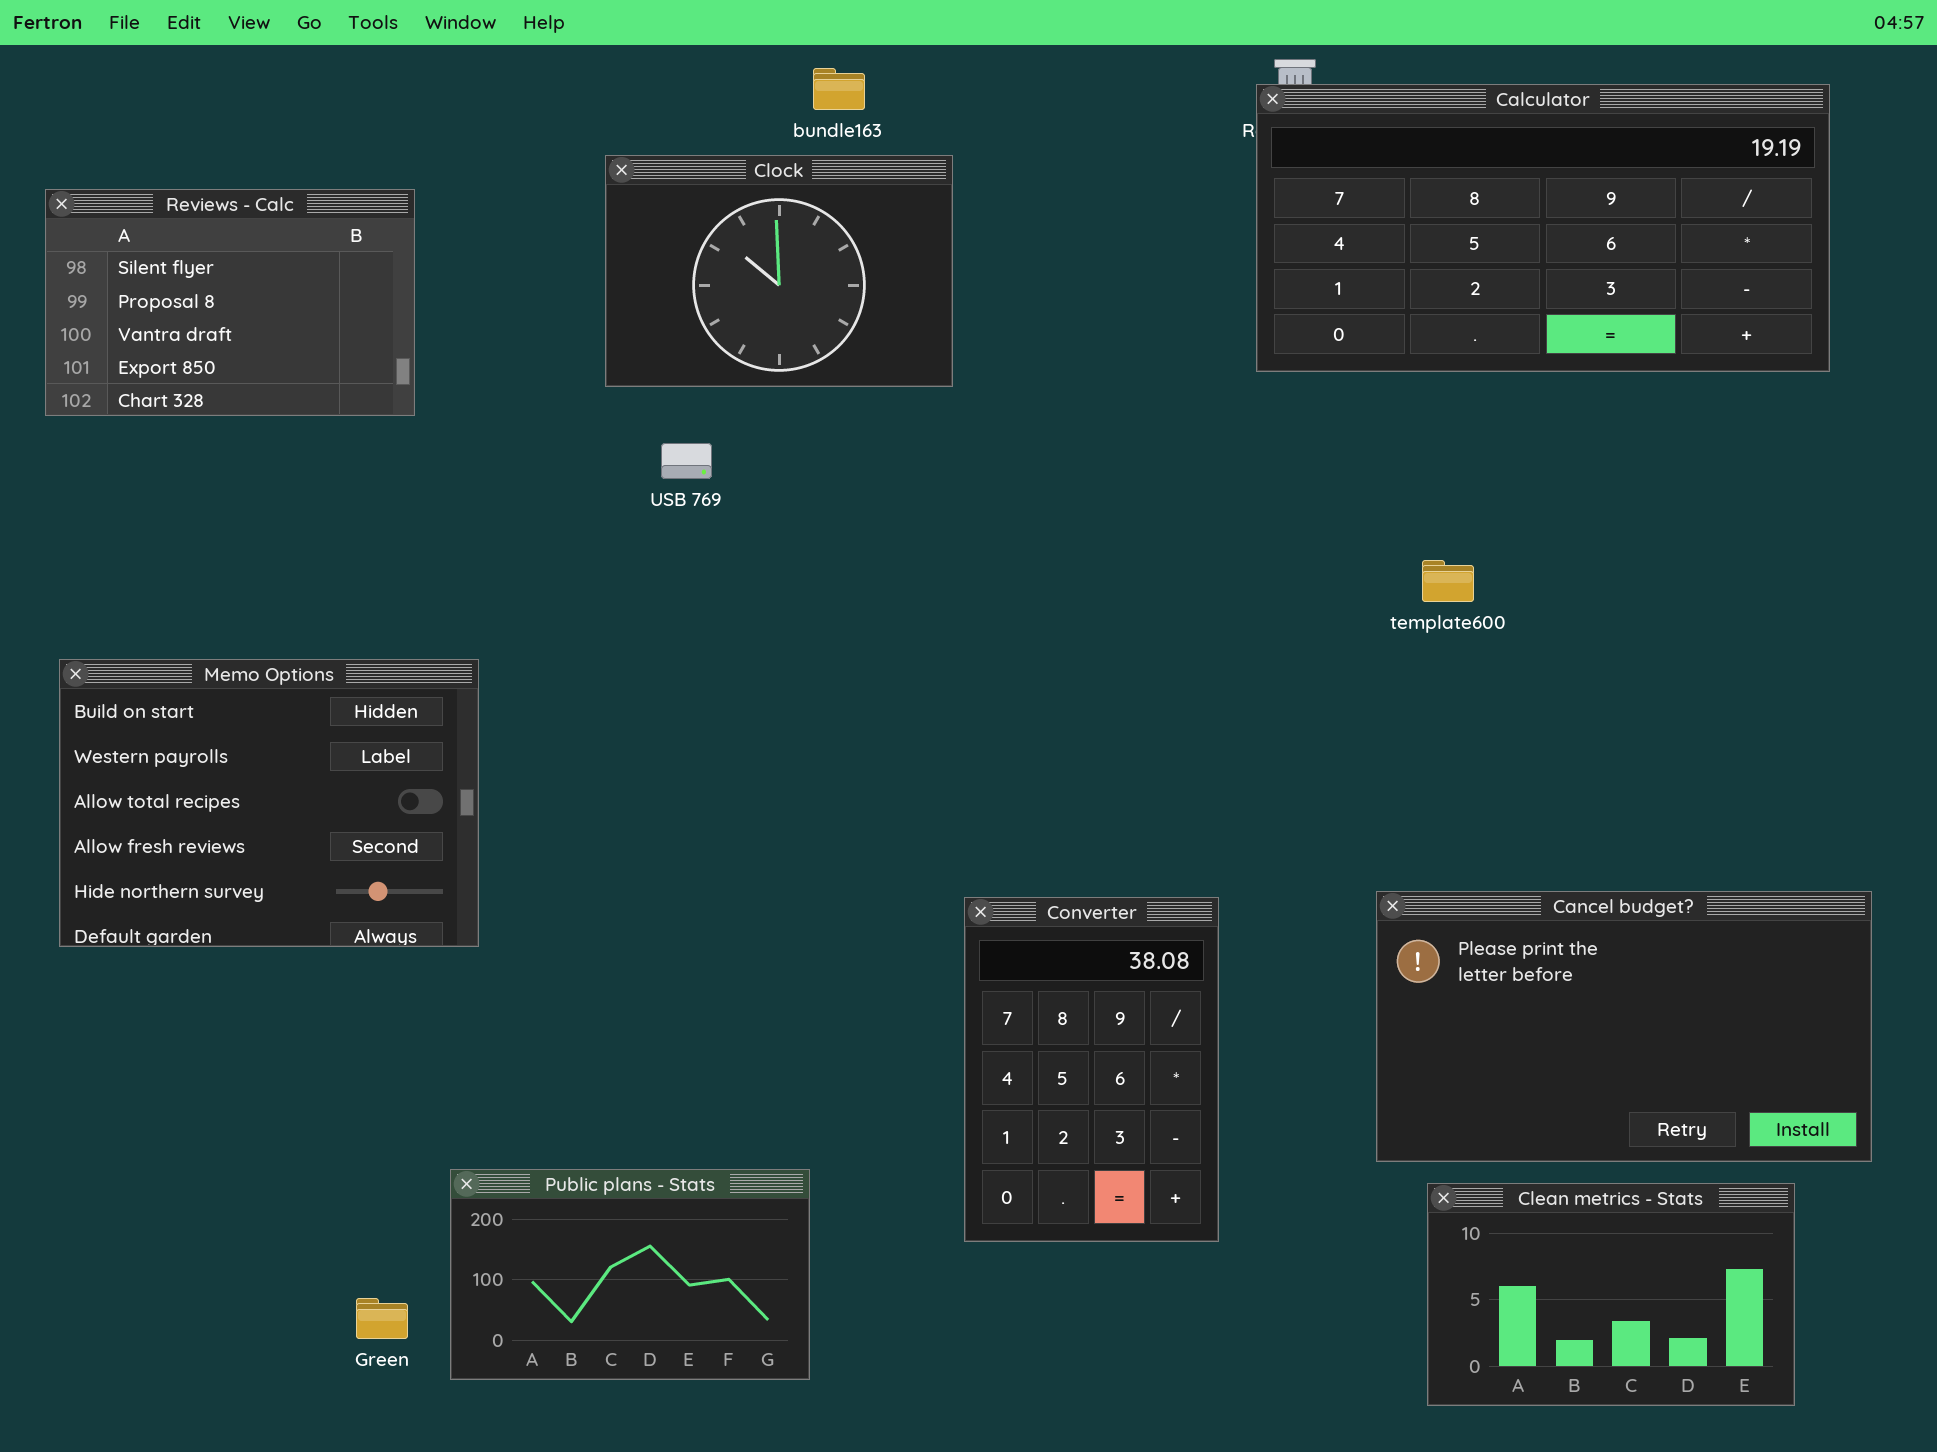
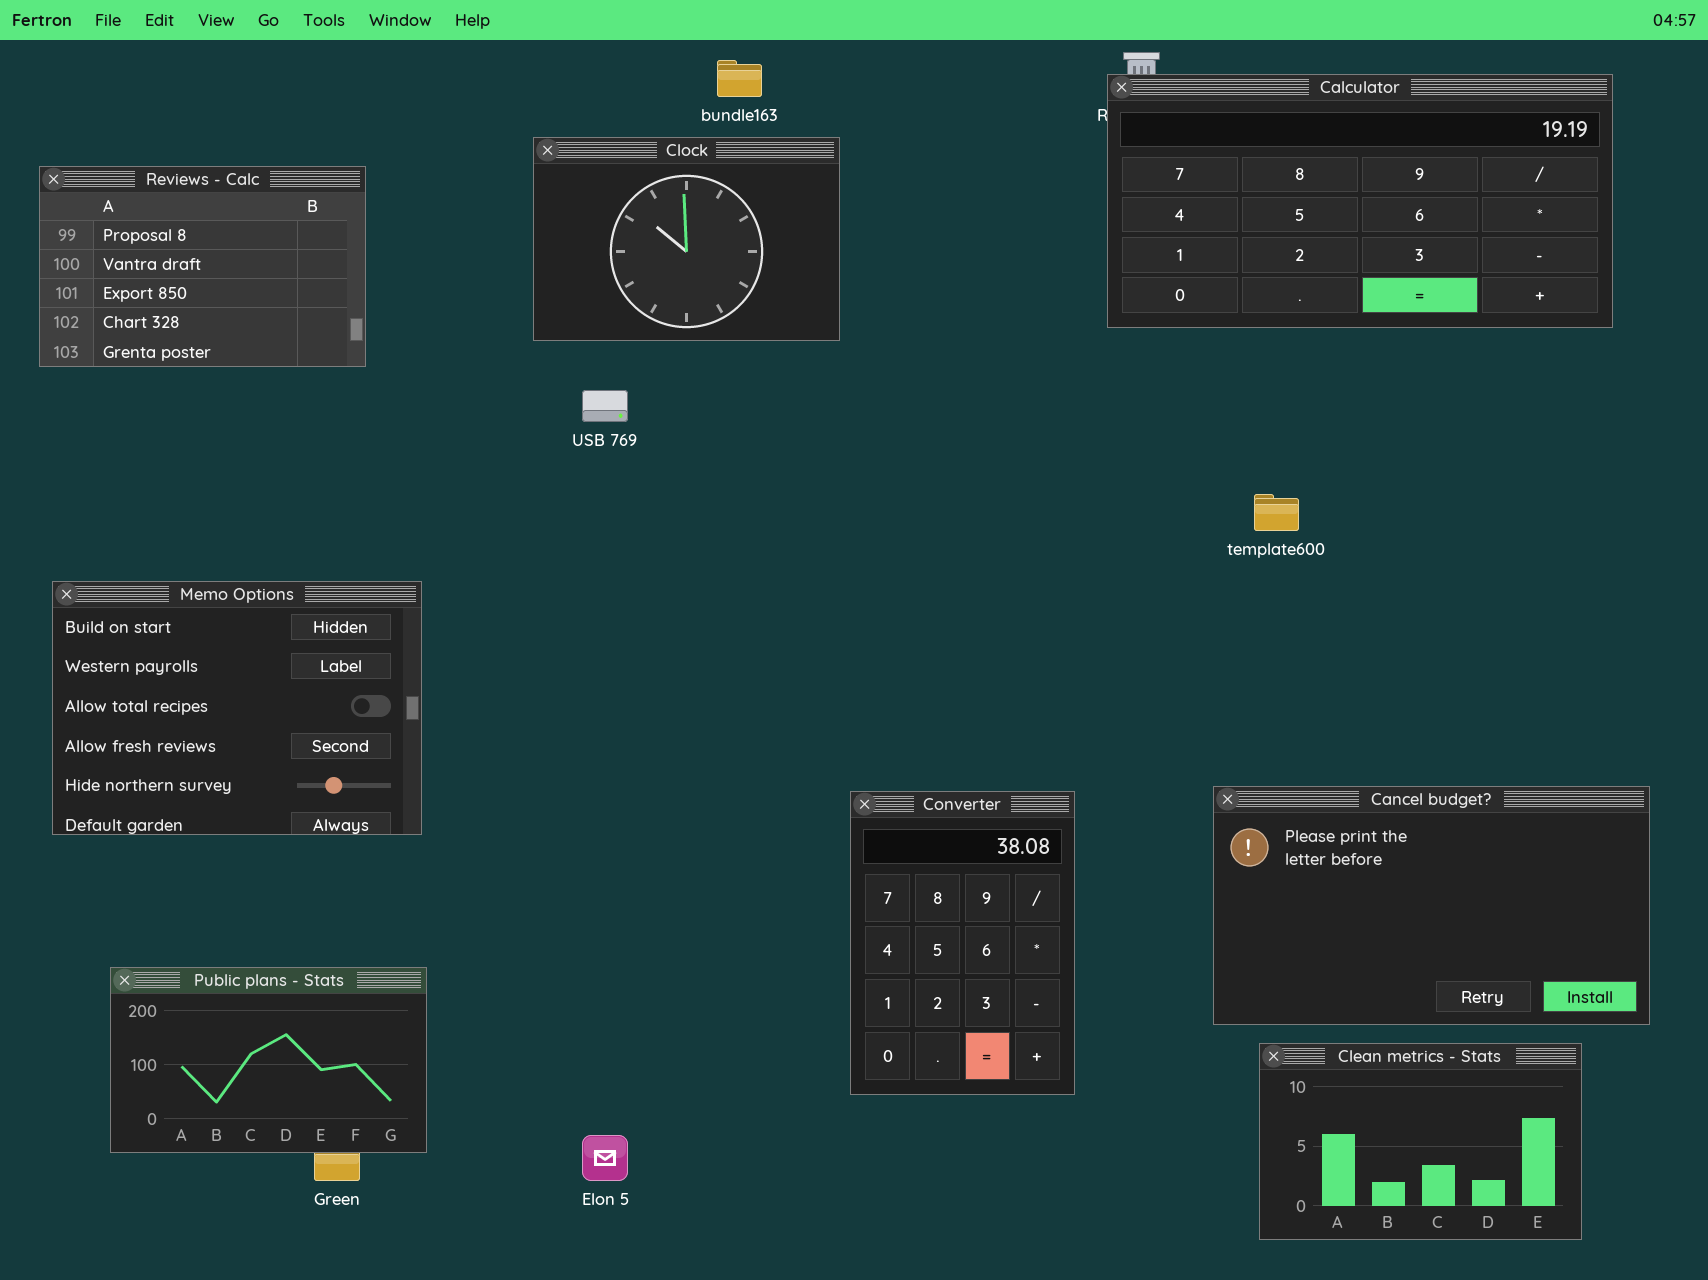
Reviews - Calc: [45,189,415,416] -> [39,166,366,367], scrolled down 1 row
Public plans - Stats: [450,1169,810,1380] -> [110,967,427,1153], moved

